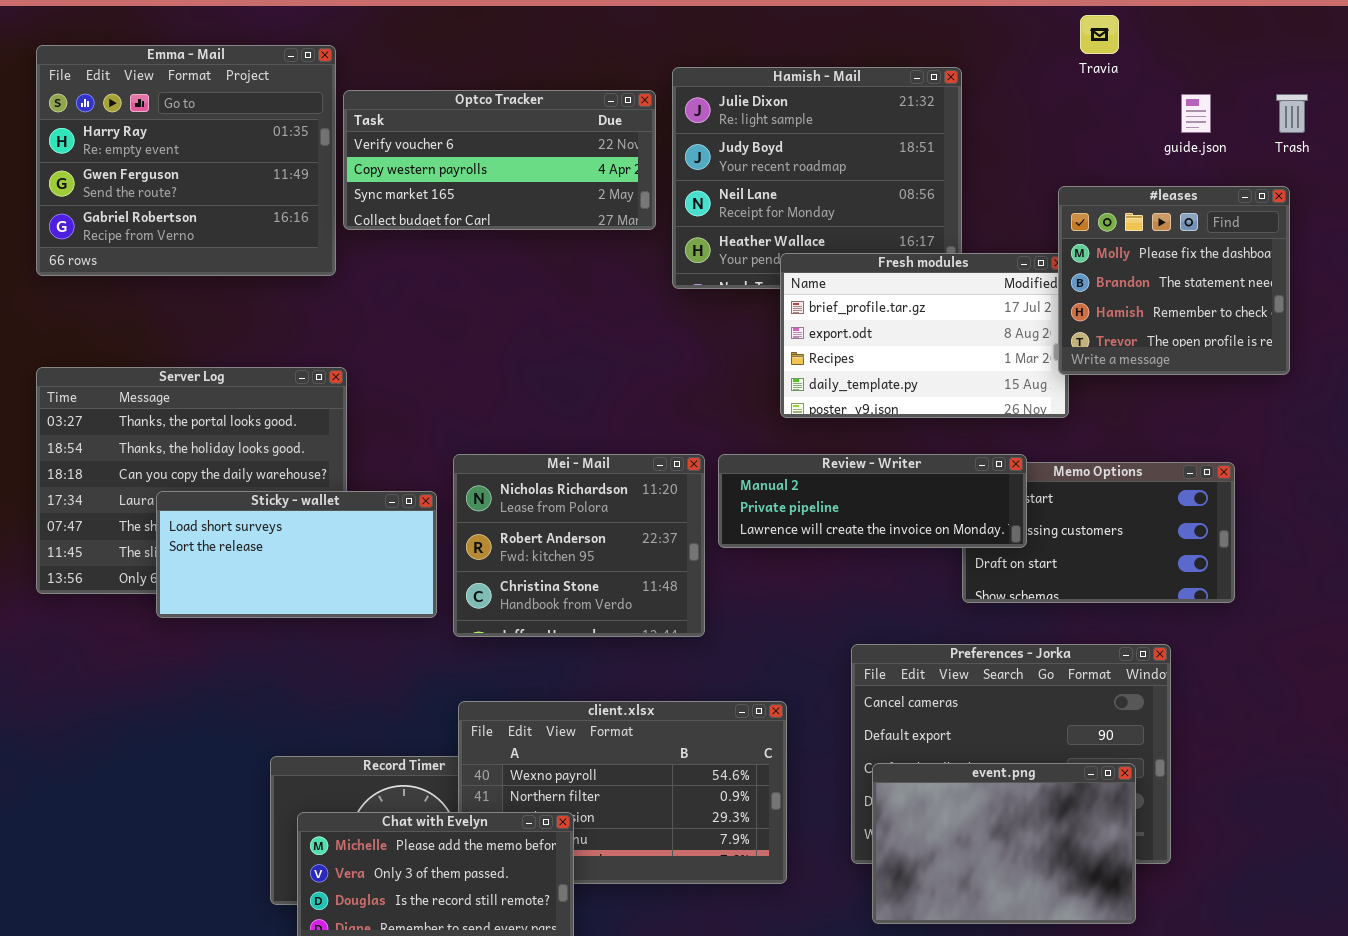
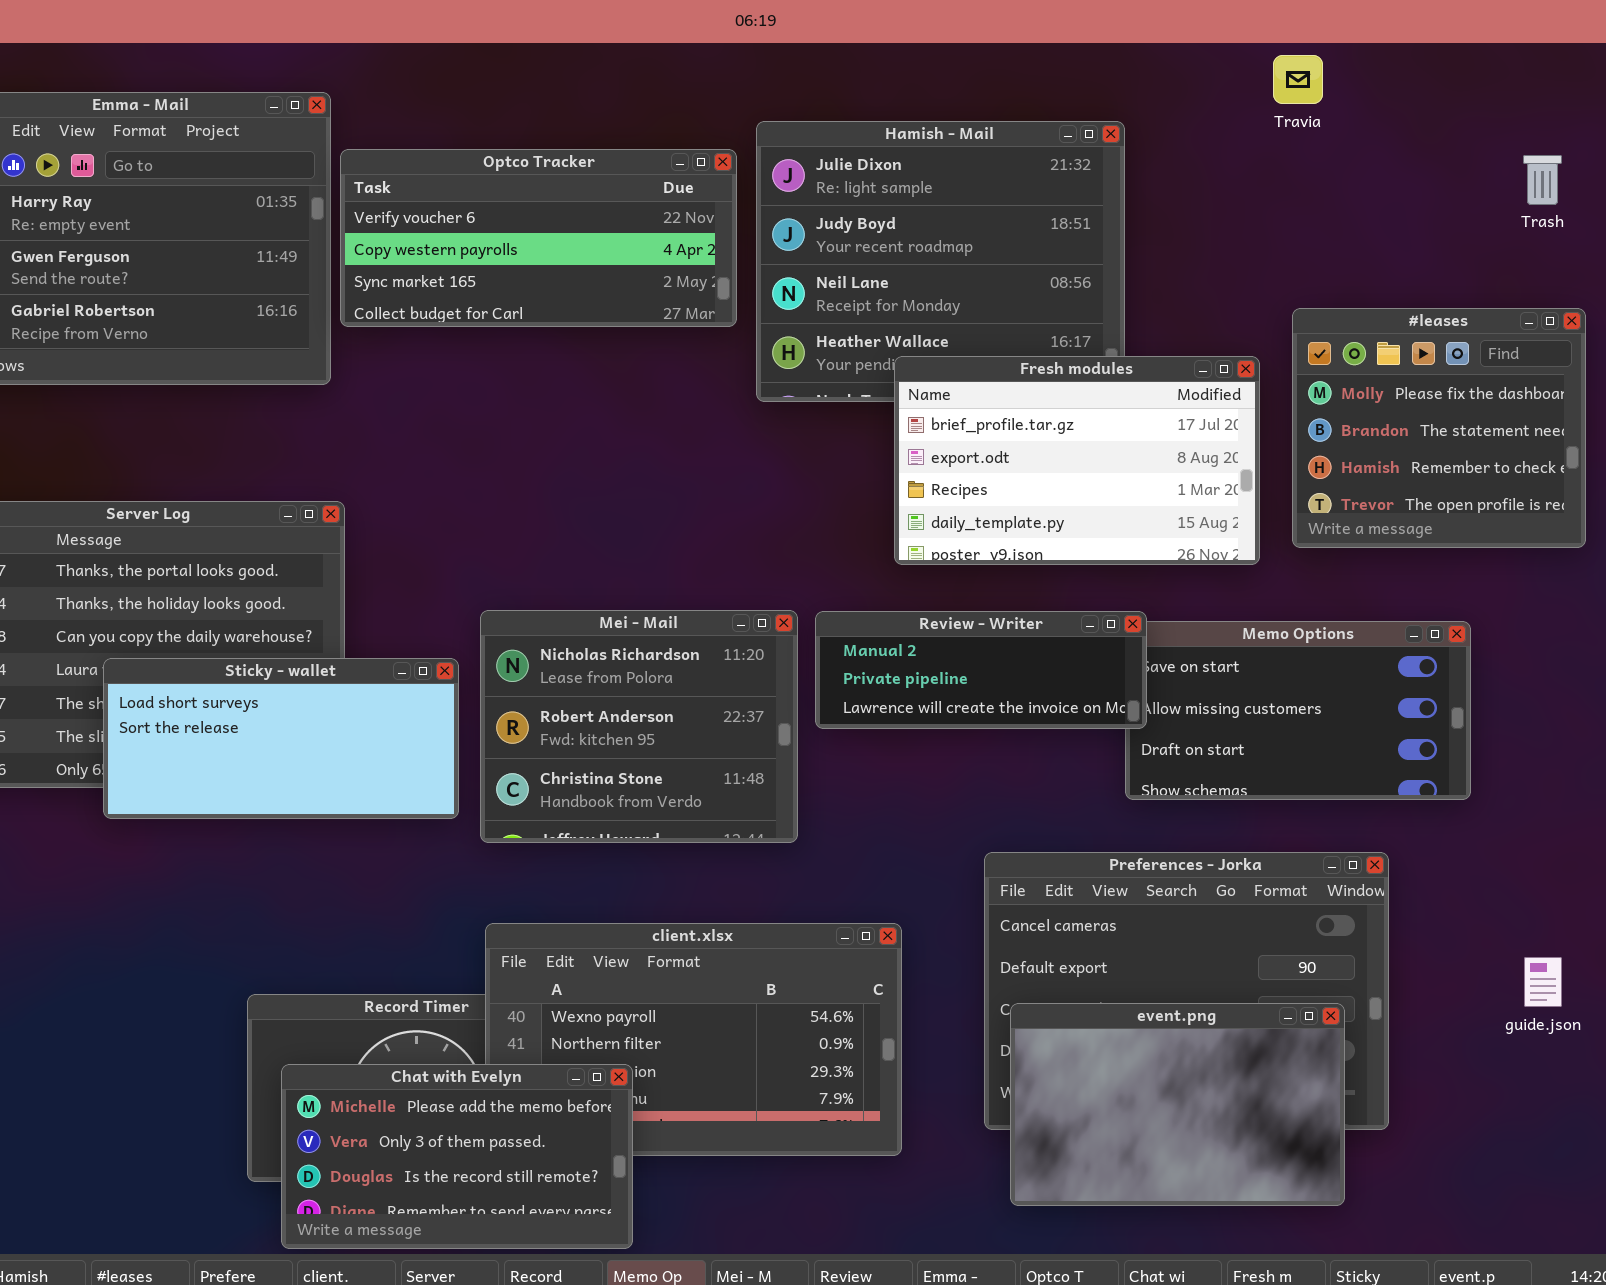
guide.json: [1181,94,1211,133] -> [1524,957,1562,1007], moved
#leases: [1058,186,1290,375] -> [1292,308,1586,548], moved
Review - Writer: [718,454,1027,548] -> [815,611,1147,729], resized

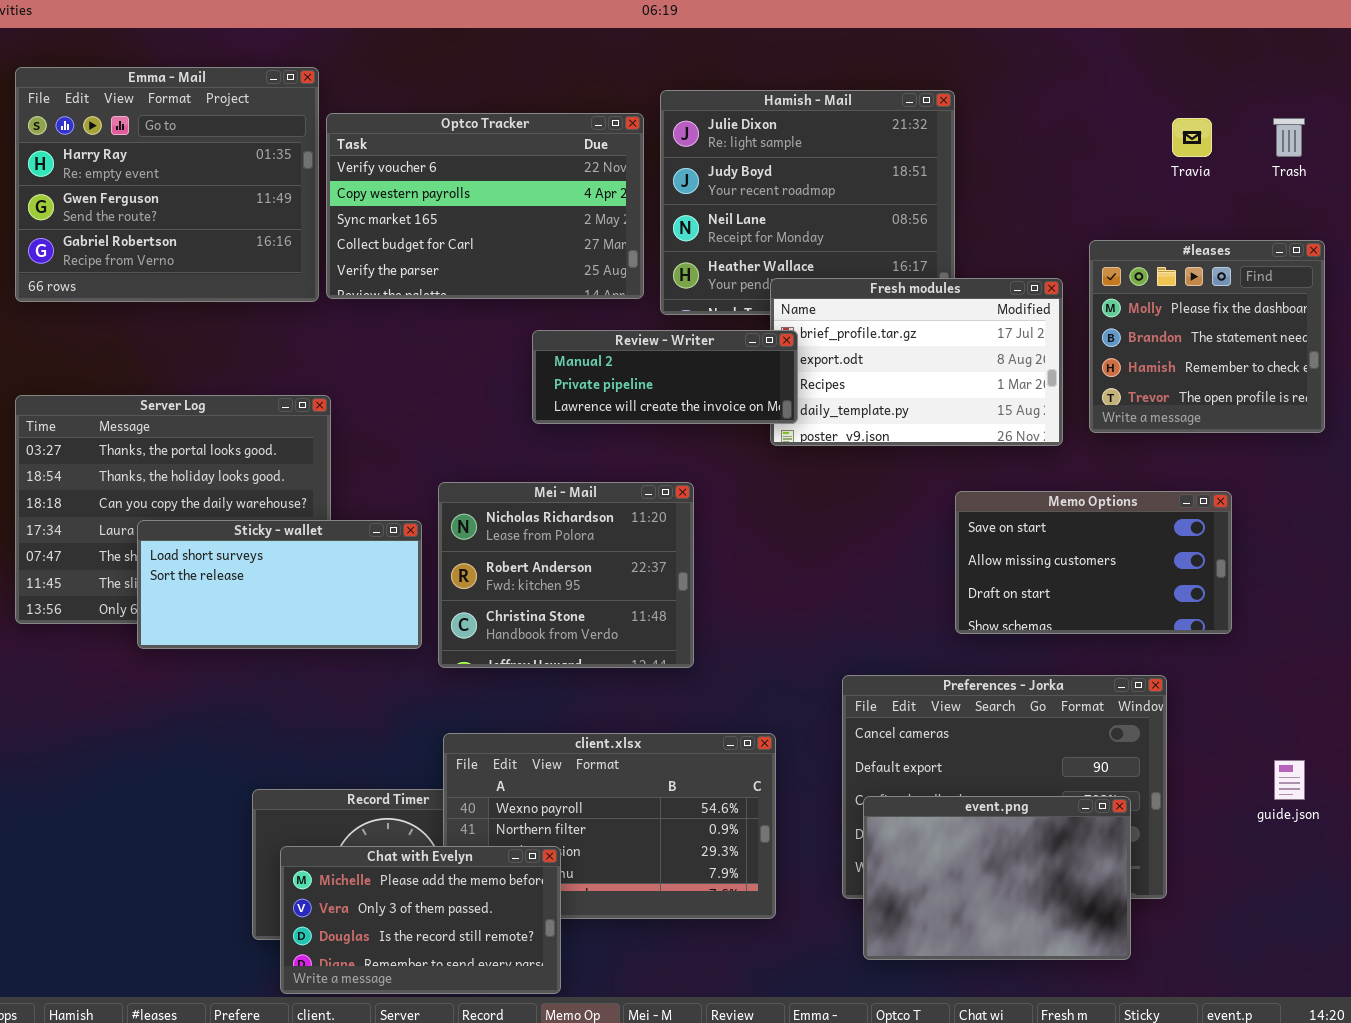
Travia: [1273,55,1323,104] -> [1172,118,1212,157], moved
Optco Tracker: [340,149,737,327] -> [326,113,644,299], resized
Review - Writer: [815,611,1147,729] -> [532,330,798,424], moved

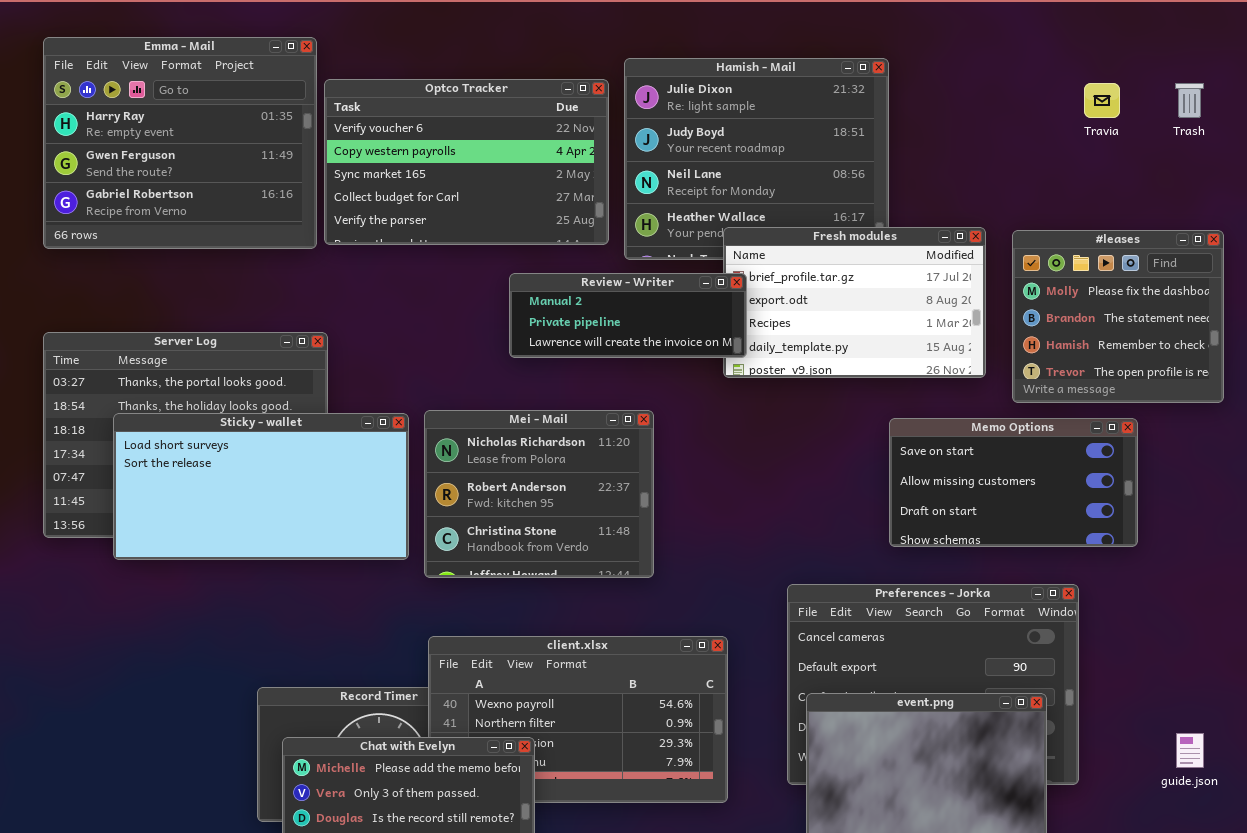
#leases: [1089,240,1325,433] -> [1012,230,1224,403], moved
Sticky - wallet: [137,520,422,649] -> [113,413,409,560], resized
guide.json: [1274,760,1305,800] -> [1176,733,1204,768], moved

